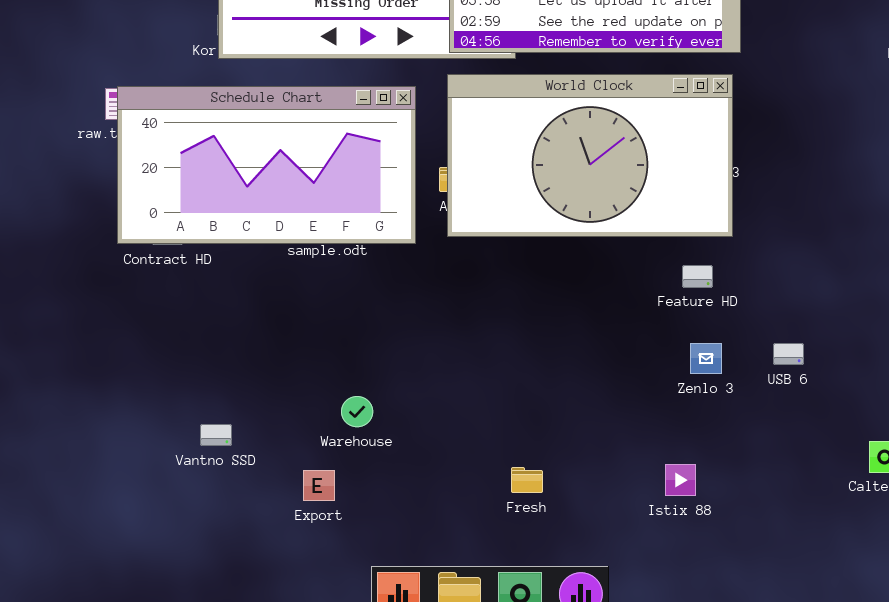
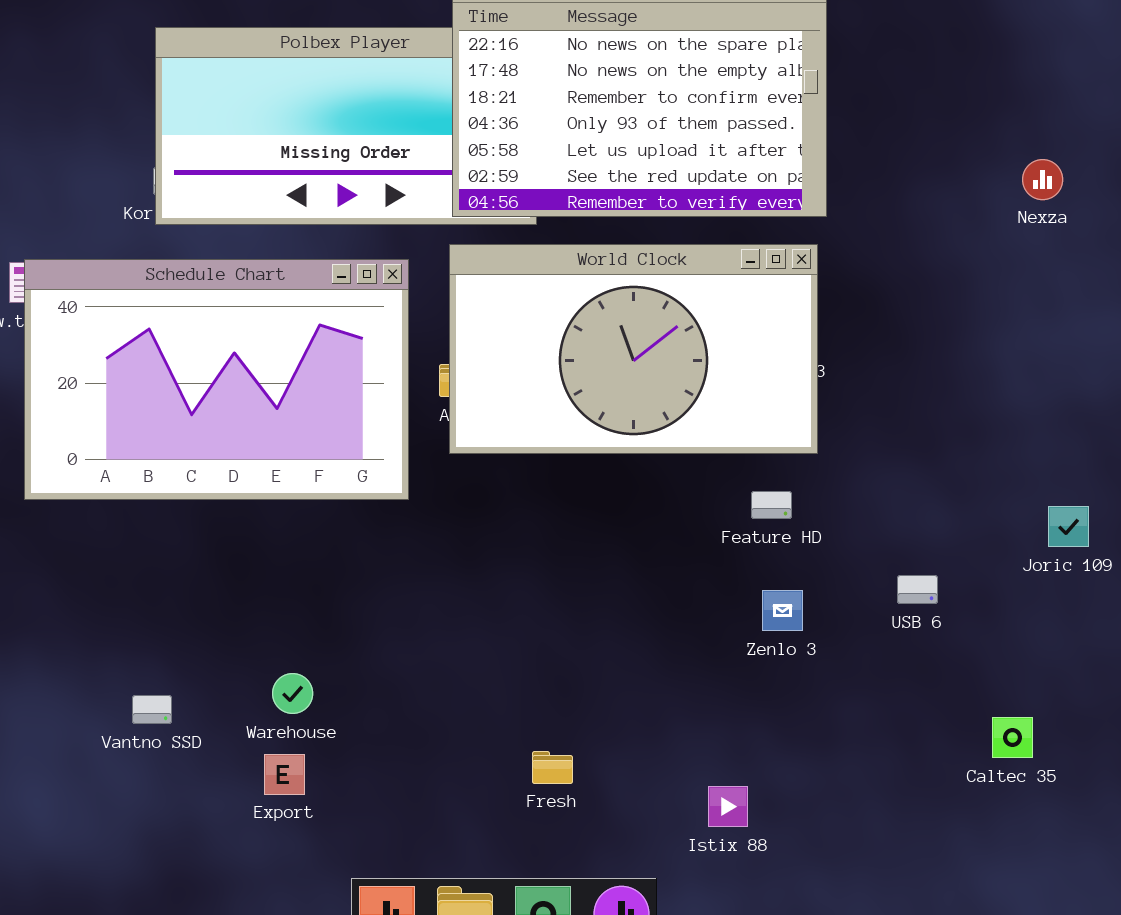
Schedule Chart: [117,86,416,244] -> [24,259,409,500], resized
USB 6: [773,343,804,365] -> [897,575,938,604], moved
Warehouse: [341,396,373,427] -> [272,673,313,714], moved
Istix 88: [665,464,696,496] -> [708,786,748,827], moved

